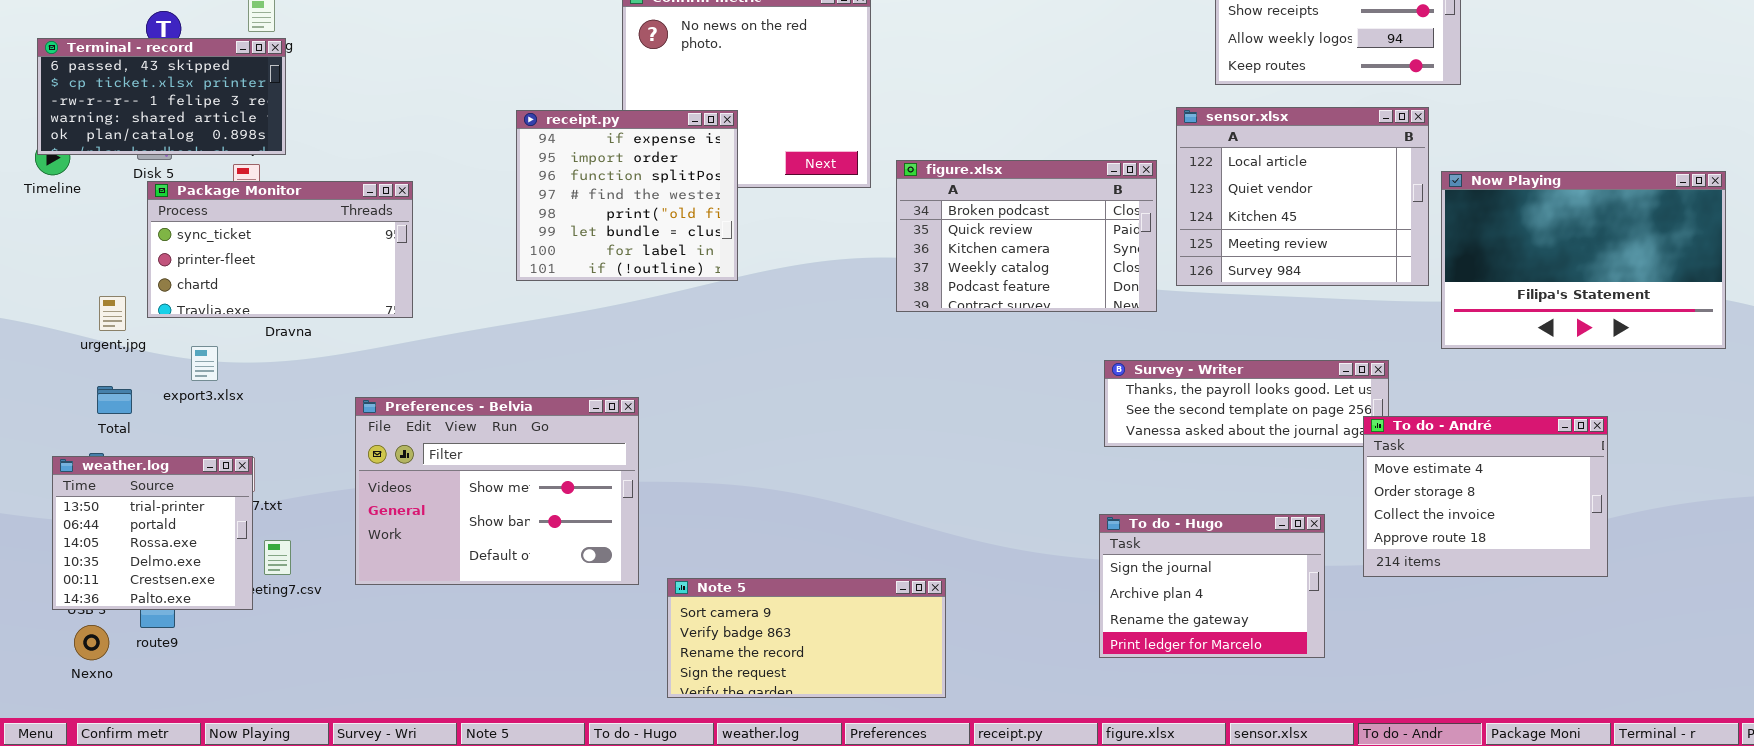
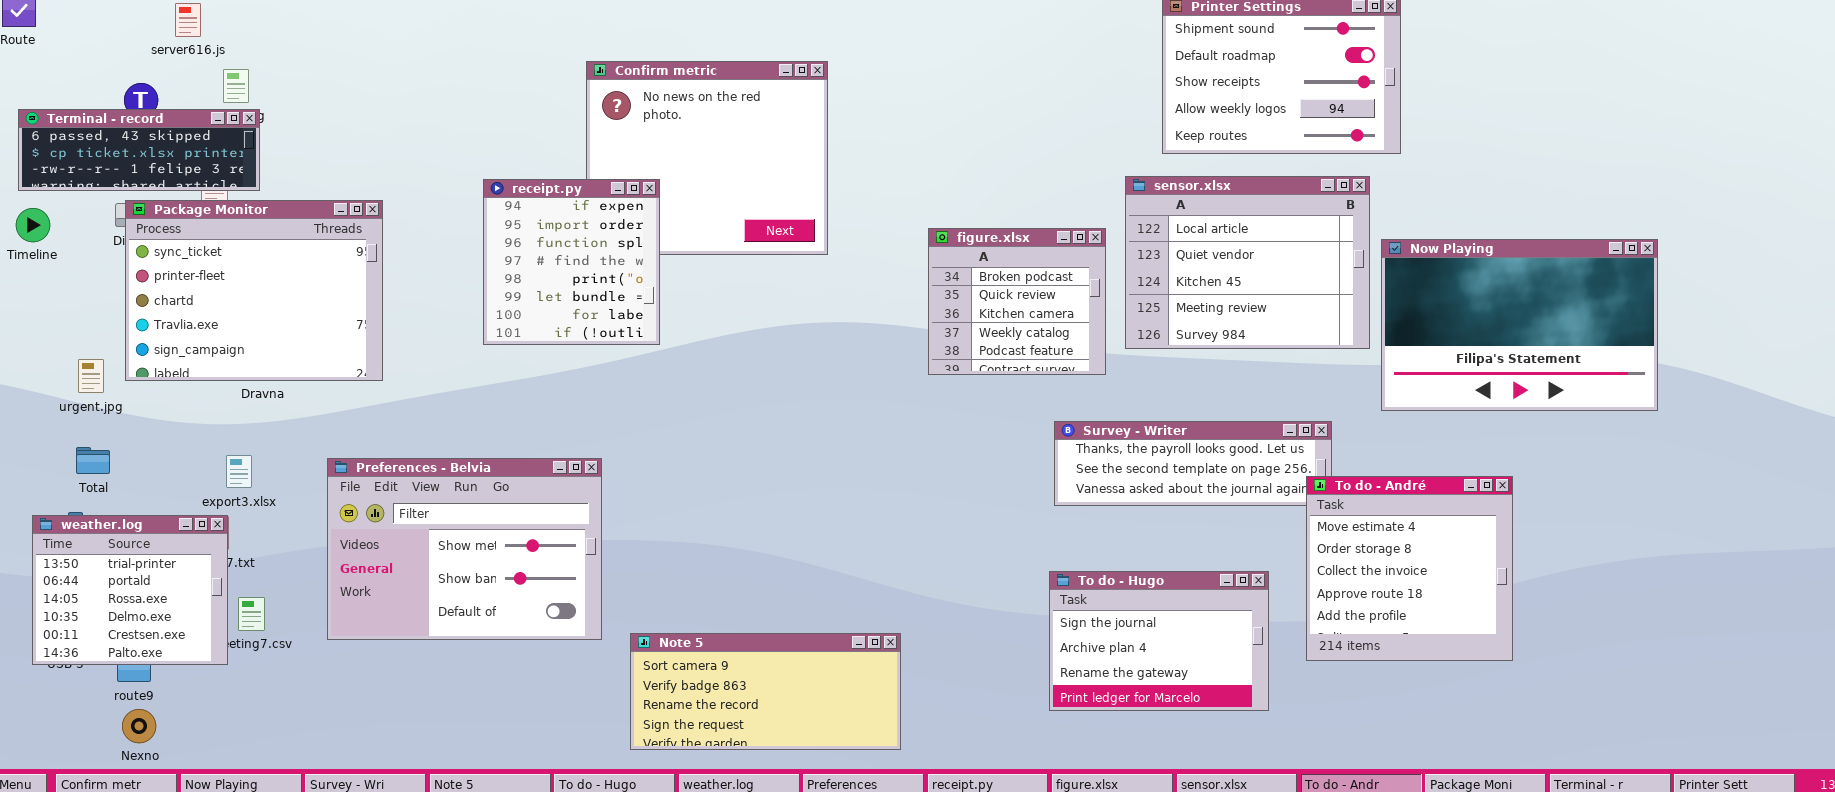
Terminal - record: [37,38,286,155] -> [18,109,260,191], resized
receipt.py: [516,110,738,281] -> [483,179,660,345], resized
figure.xlsx: [896,160,1157,312] -> [928,228,1106,375], resized
Package Monitor: [147,181,413,318] -> [125,200,383,381], resized
export3.xlsx: [191,346,218,381] -> [226,455,252,488], moved
To do - André: [1363,416,1608,577] -> [1306,476,1513,661], resized
Nexno: [74,625,109,660] -> [122,709,156,743], moved

